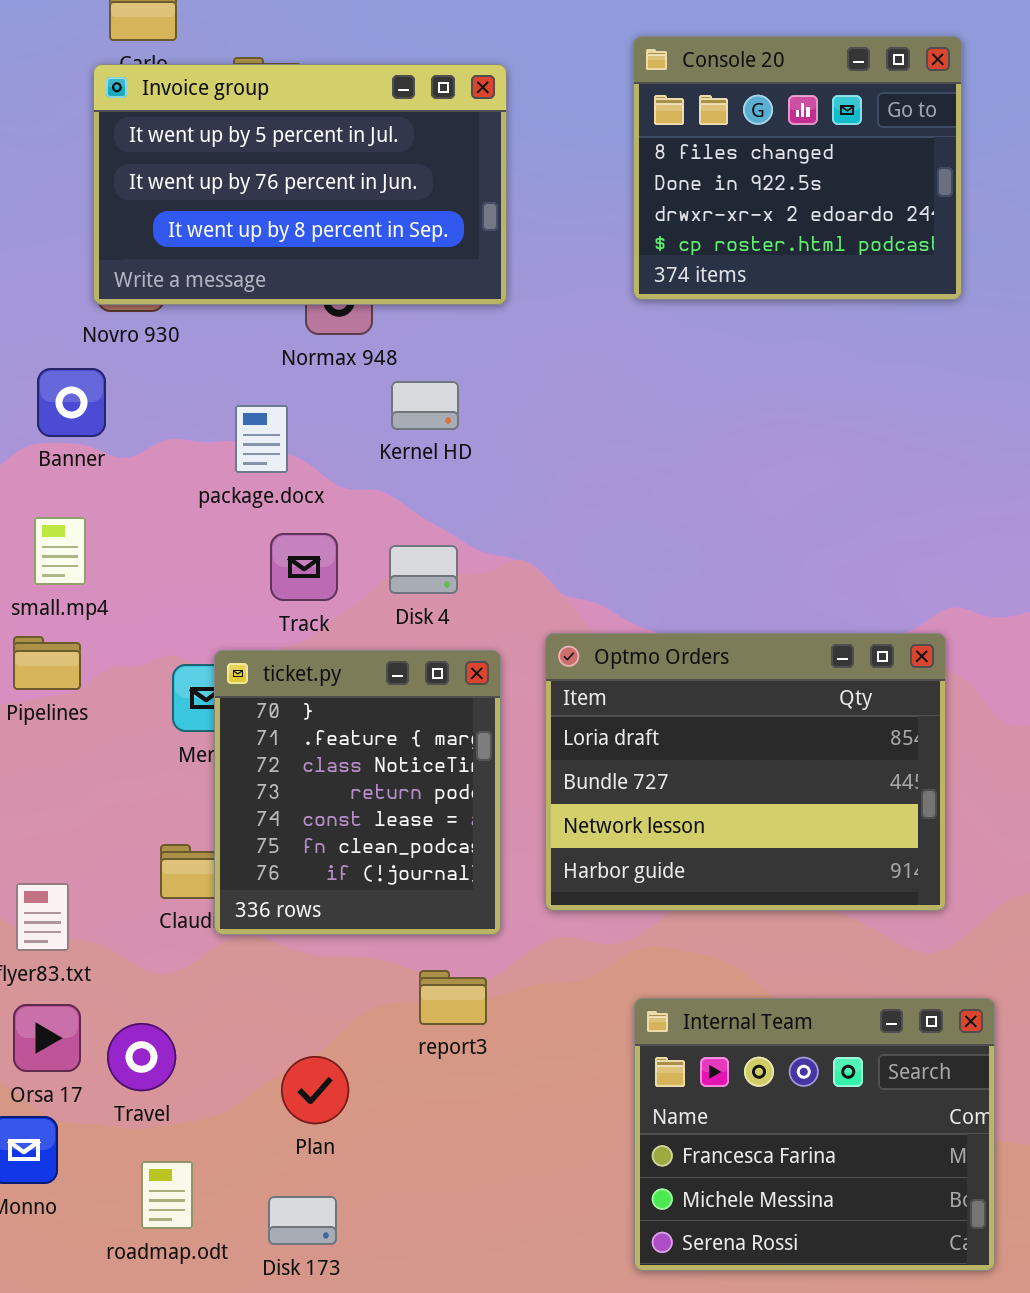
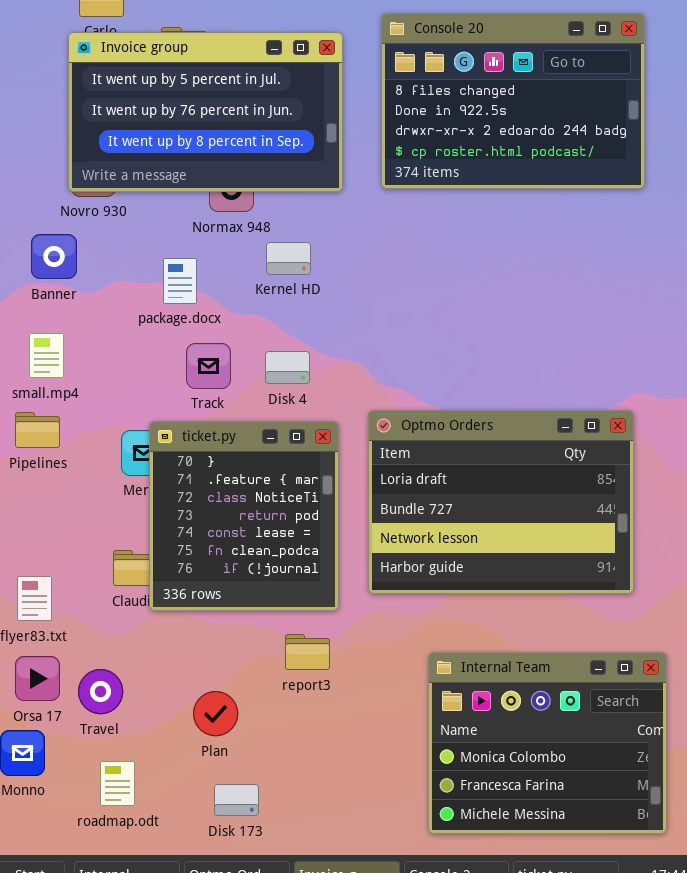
Console 20: [633,36,962,300] -> [381,13,645,189], resized
Internal Team: [634,998,995,1271] -> [428,652,667,834], scrolled up 1 row
Disk 173: [268,1196,337,1245] -> [214,784,259,816], moved

